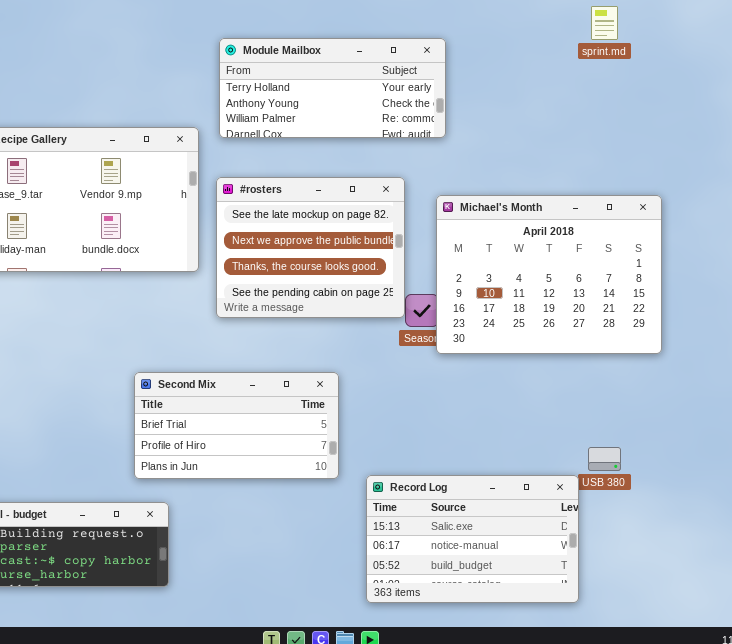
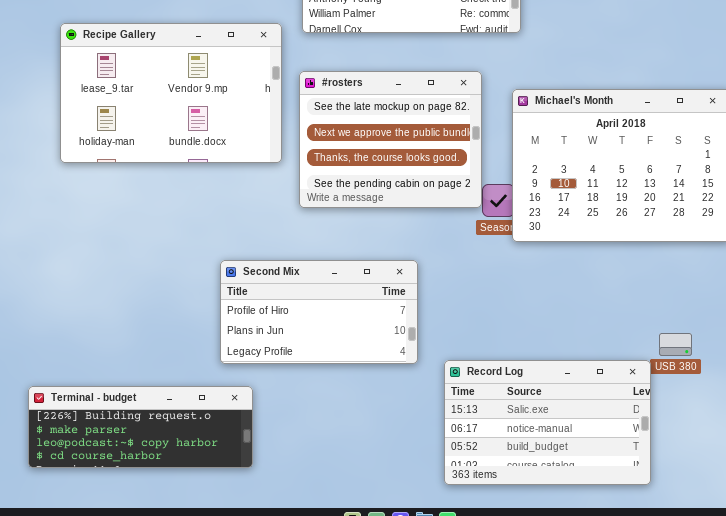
Second Mix: [134,372,339,479] -> [220,260,418,364], scrolled down 1 row

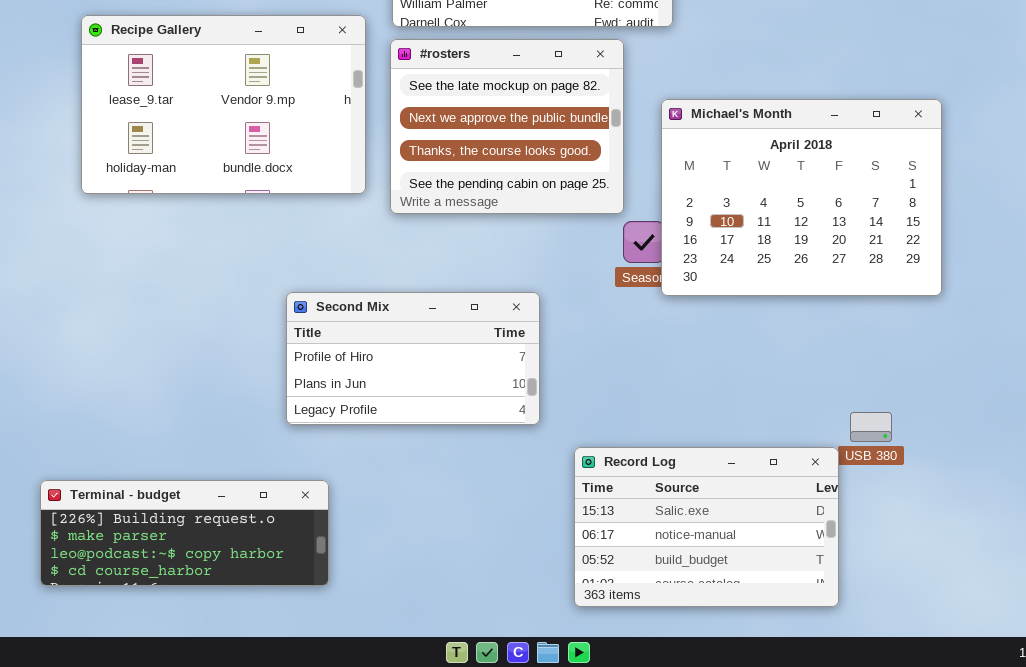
#rosters: [299,71,482,208] -> [390,39,624,214], moved
Second Mix: [220,260,418,364] -> [286,292,540,425], moved

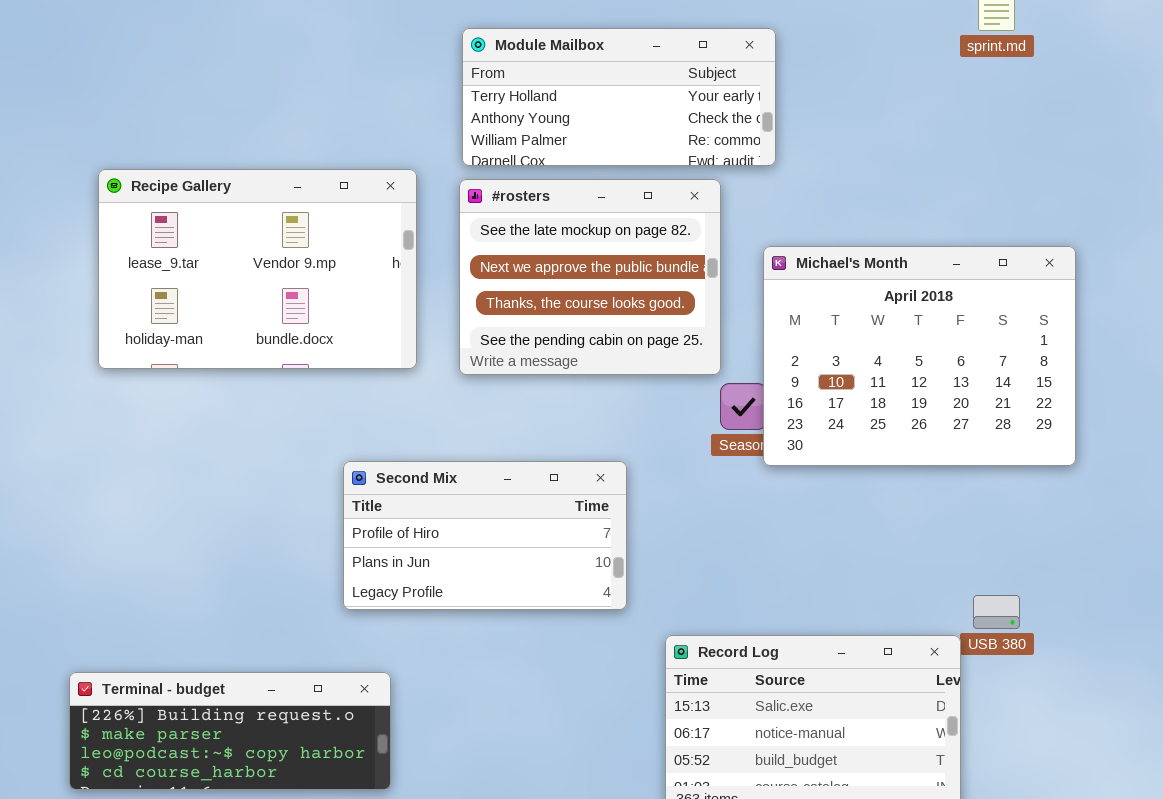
Recipe Gallery: [81,15,366,194] -> [98,169,417,369], moved

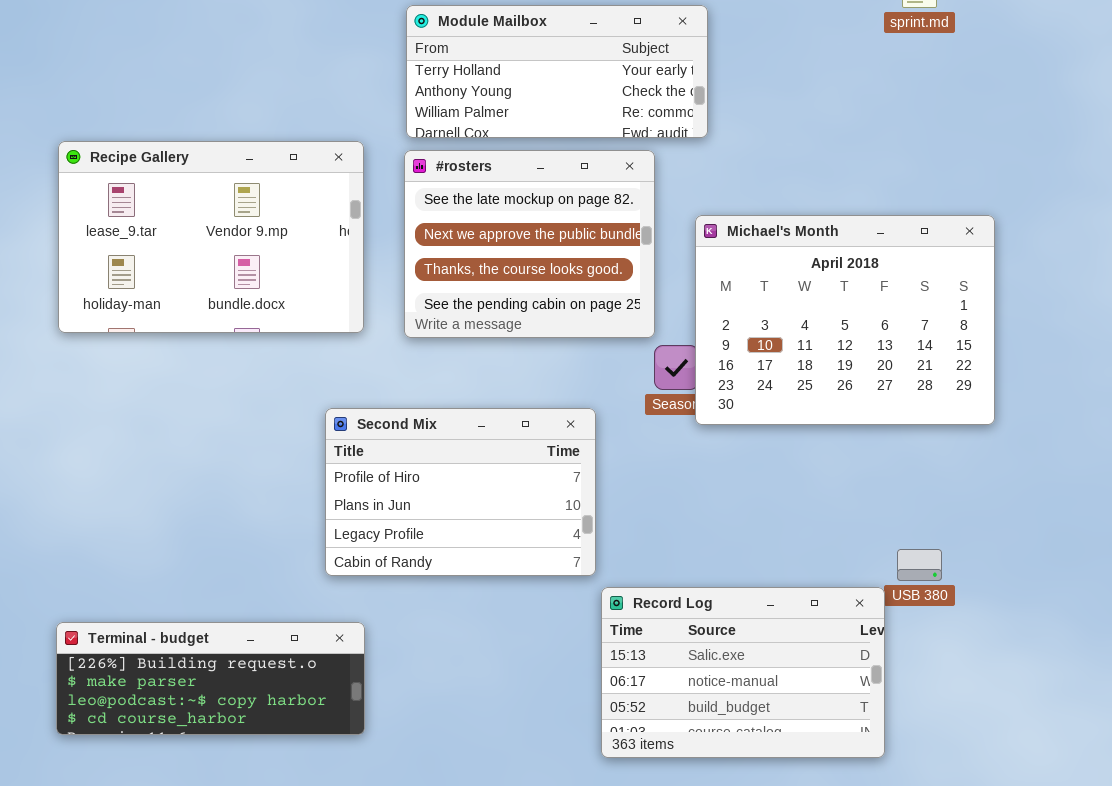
Second Mix: [343,461,627,610] -> [325,408,596,576], moved, resized
Terminal - budget: [69,672,391,790] -> [56,622,365,735], moved

